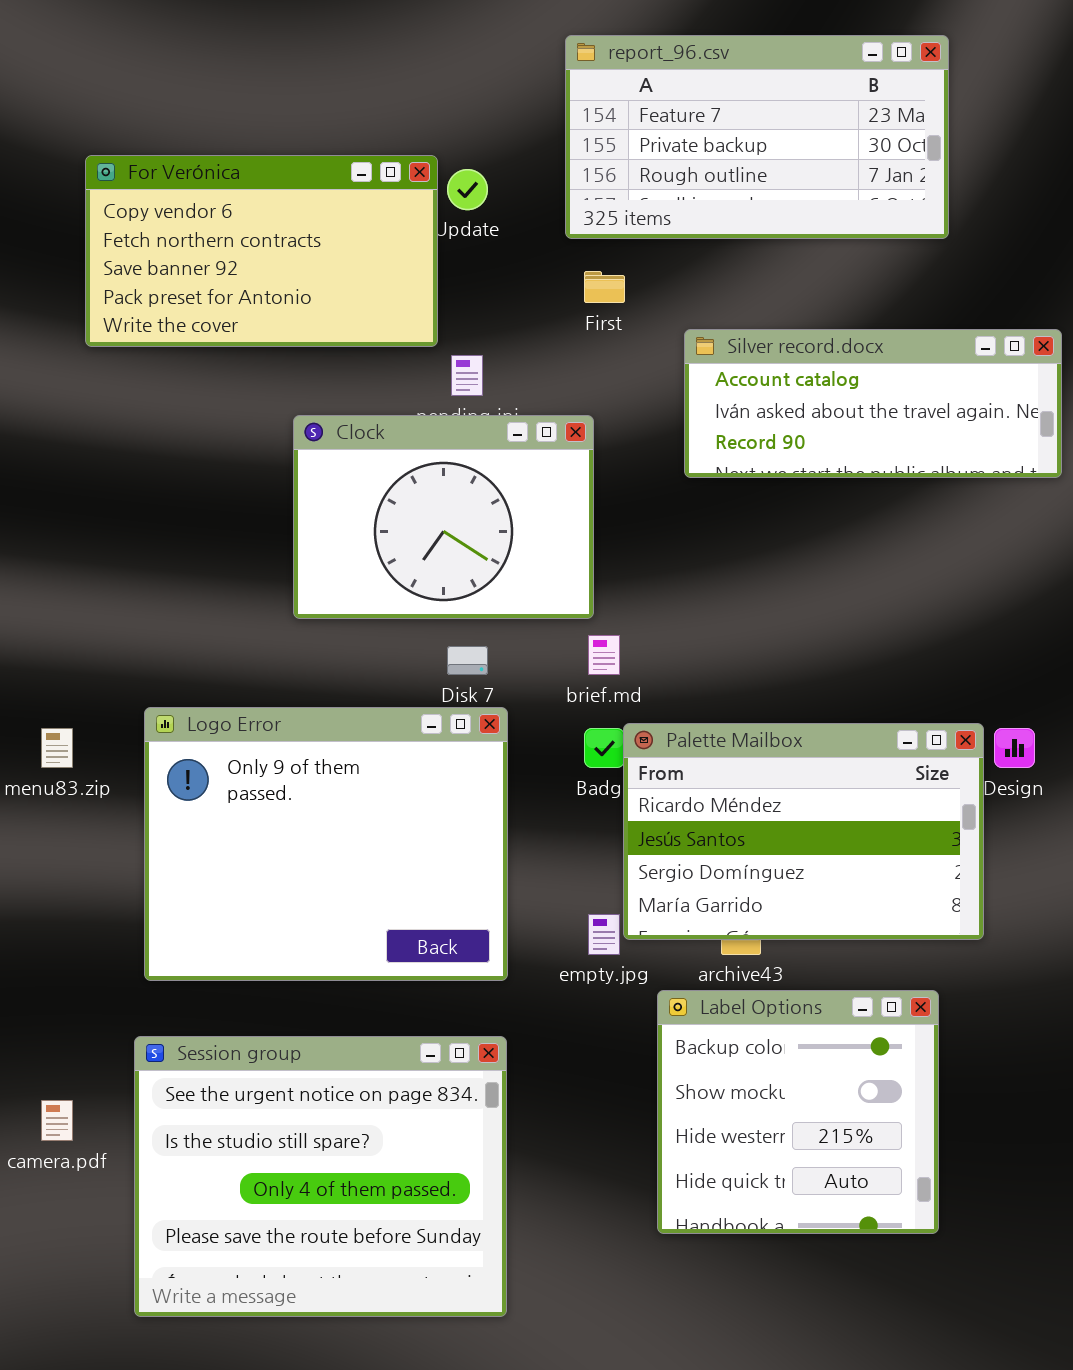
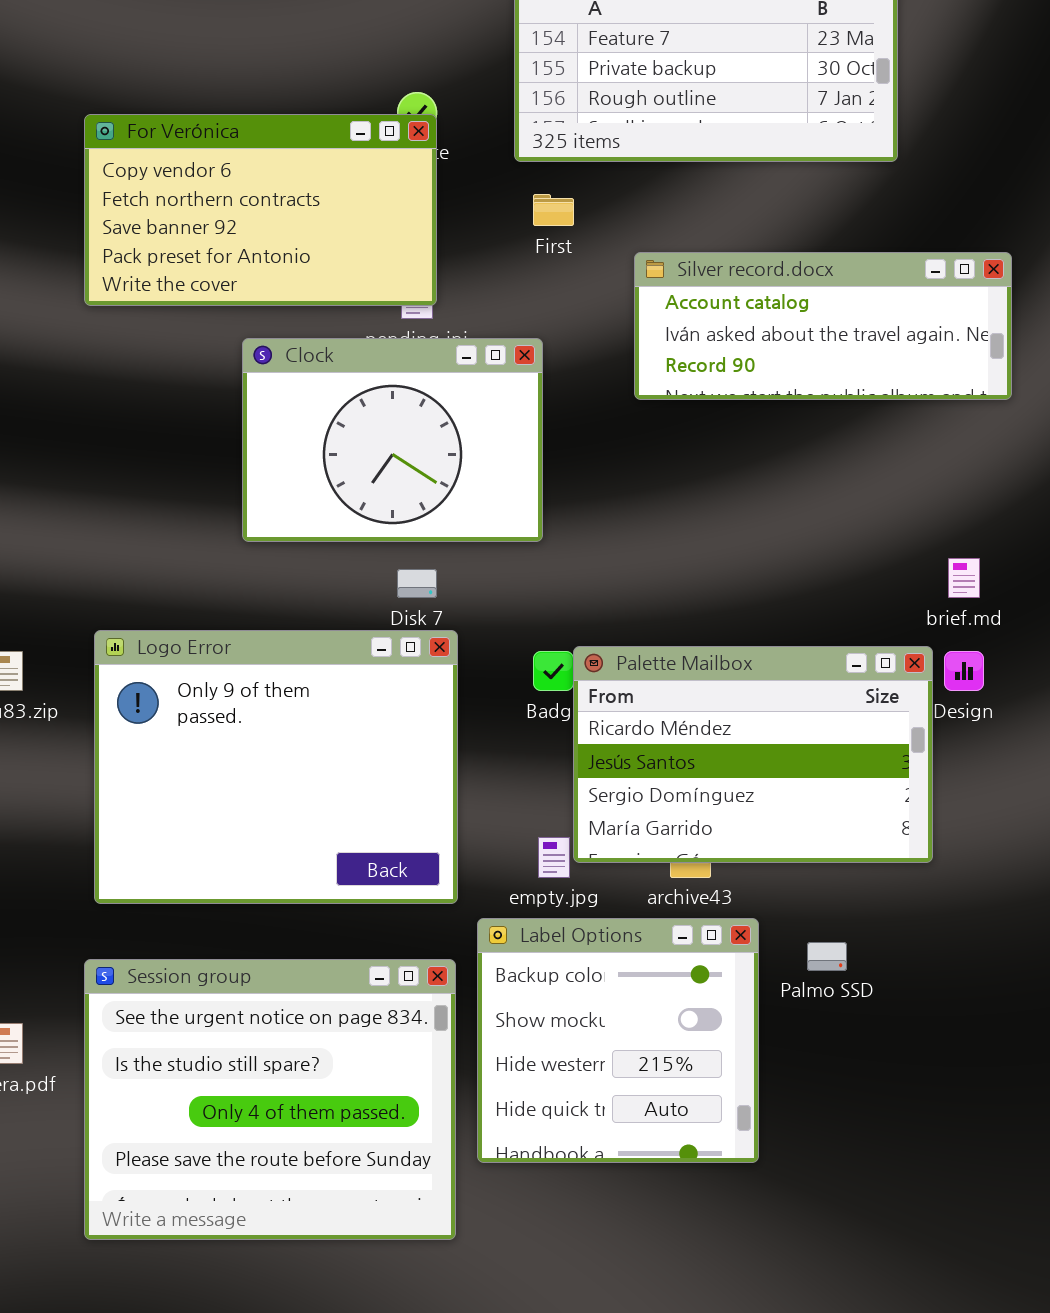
For Verónica: [85,155,438,347] -> [84,114,437,306], moved
brief.md: [588,635,620,675] -> [948,558,980,598], moved
Label Options: [657,990,939,1234] -> [477,918,759,1163], moved

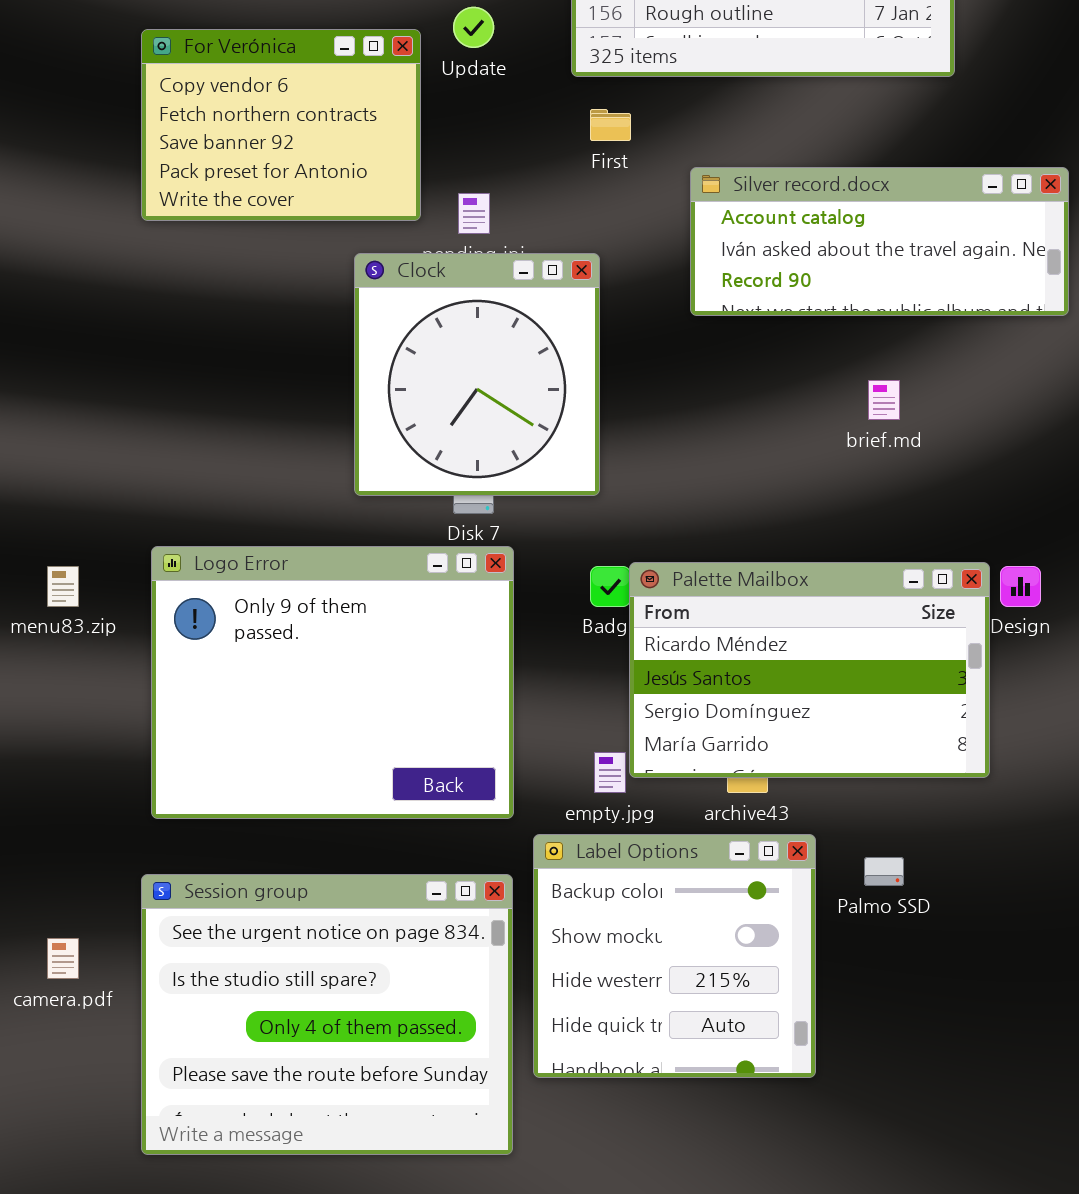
For Verónica: [84,114,437,306] -> [141,29,421,221], resized
Clock: [242,338,543,542] -> [354,253,600,496], resized
brief.md: [948,558,980,598] -> [868,380,900,420], moved

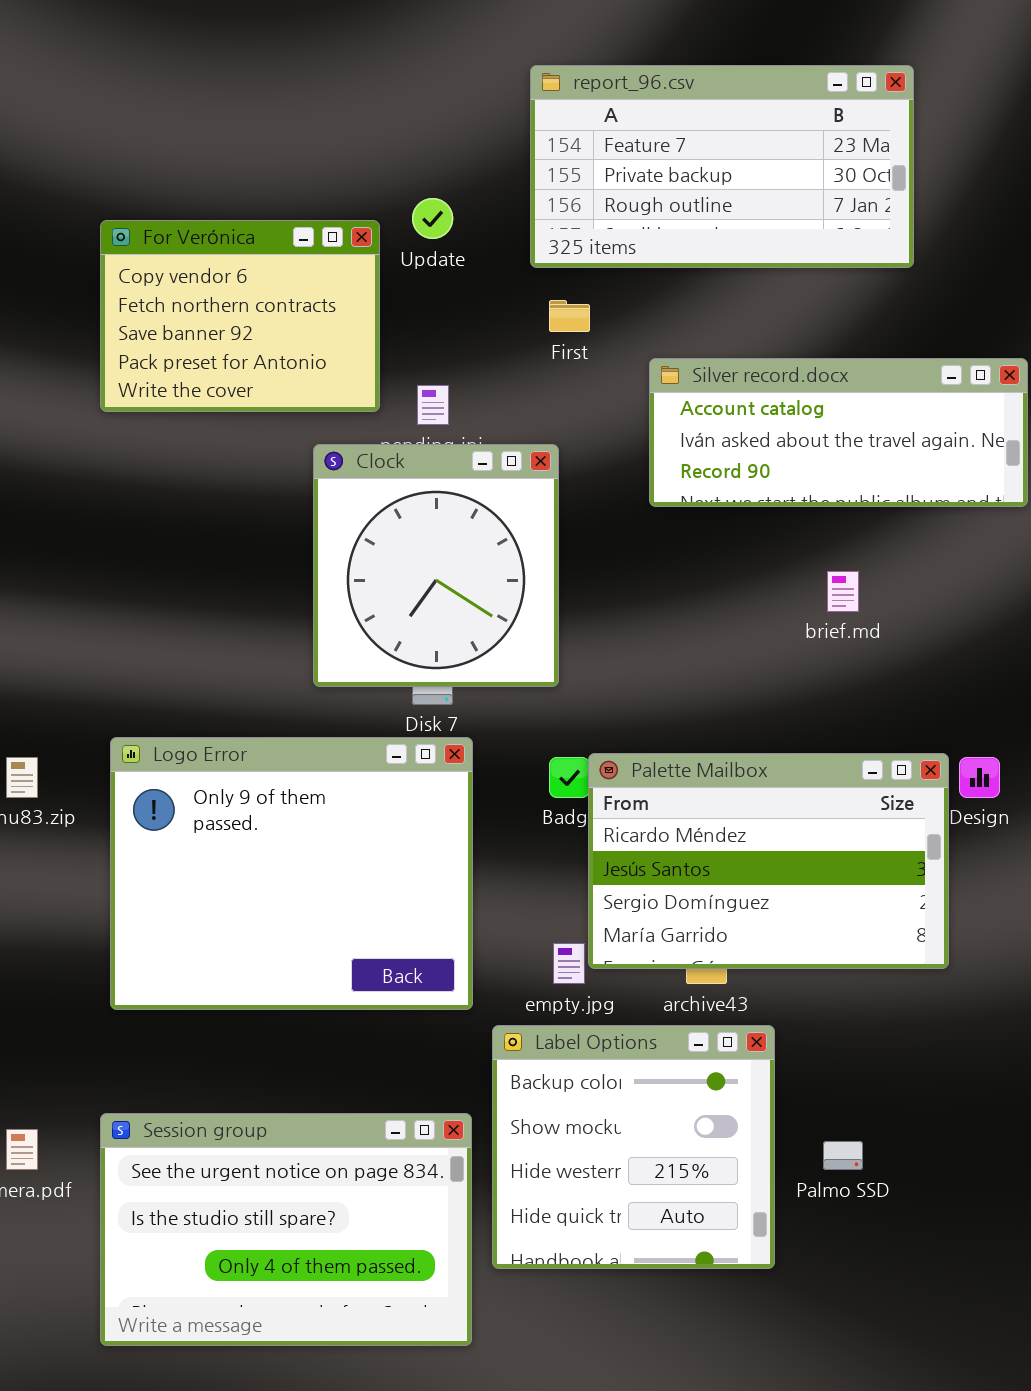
Palmo SSD: [864,857,904,886] -> [823,1141,863,1170], moved
Session group: [141,874,513,1155] -> [100,1113,472,1346], resized

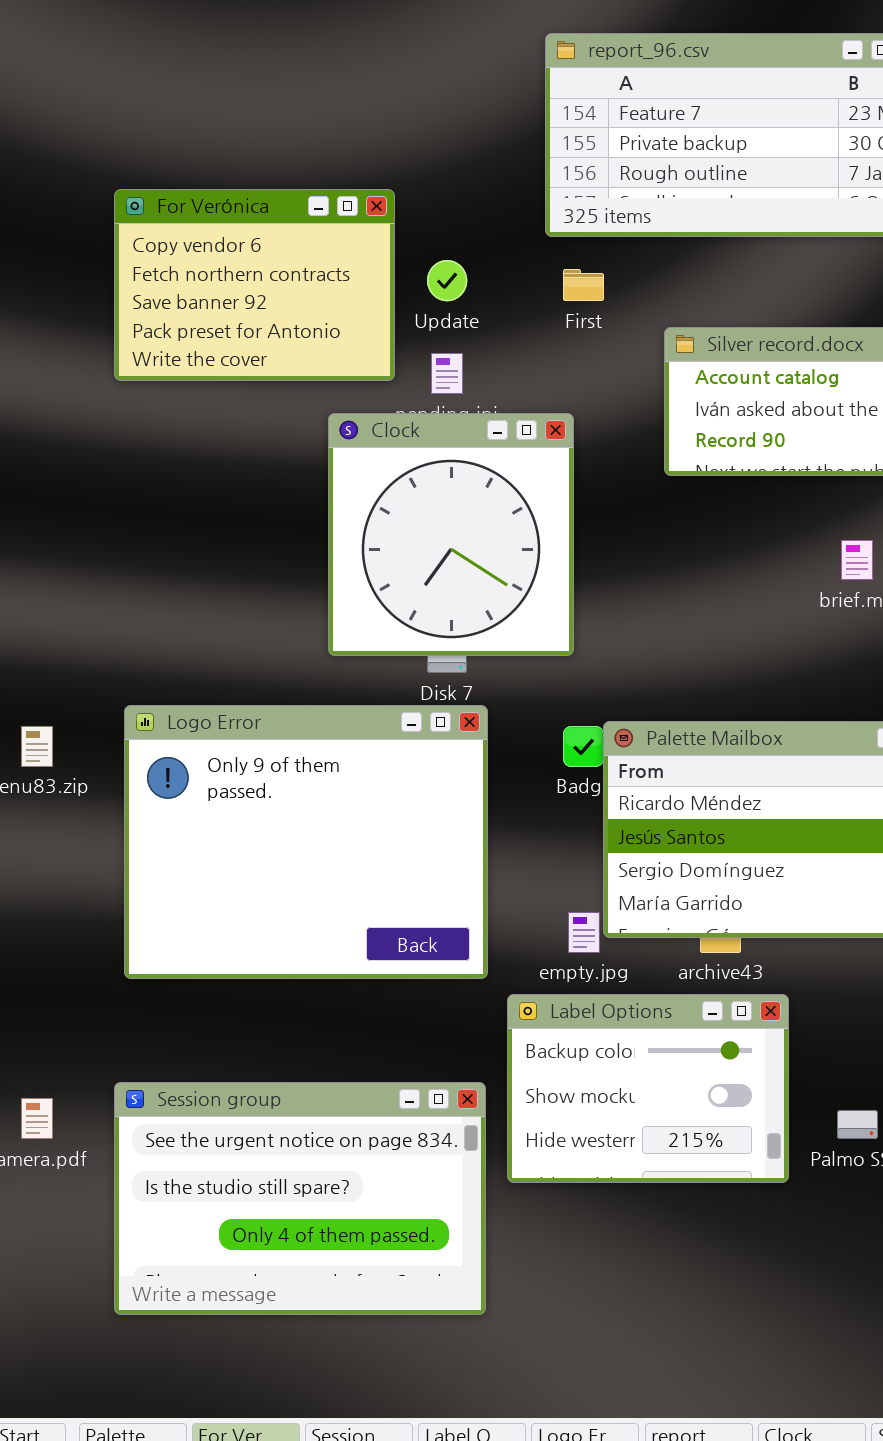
Update: [412,198,453,239] -> [427,260,467,301], moved
Label Options: [492,1025,775,1269] -> [507,994,789,1183], resized

